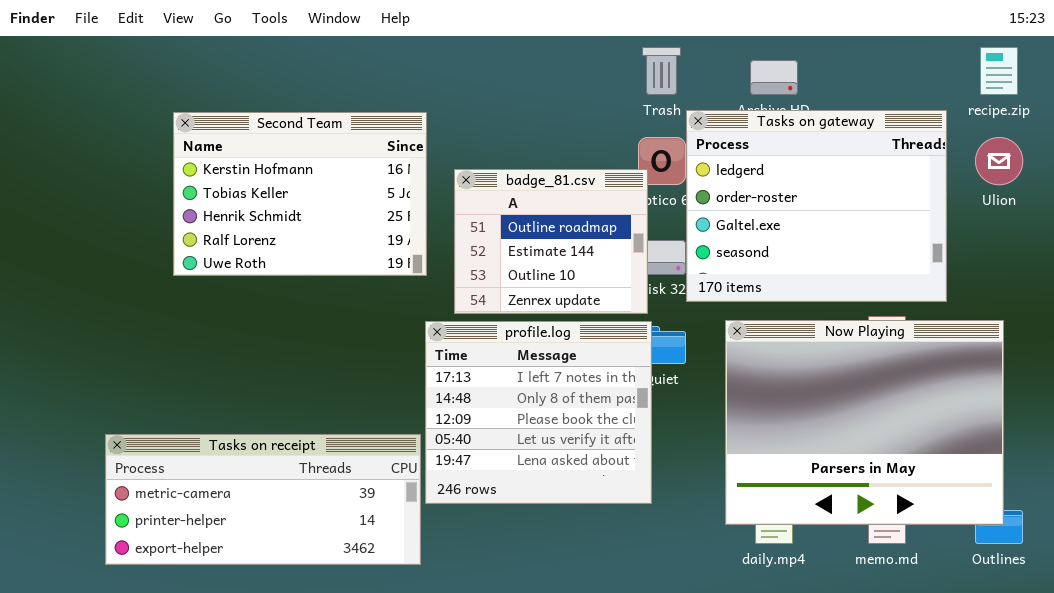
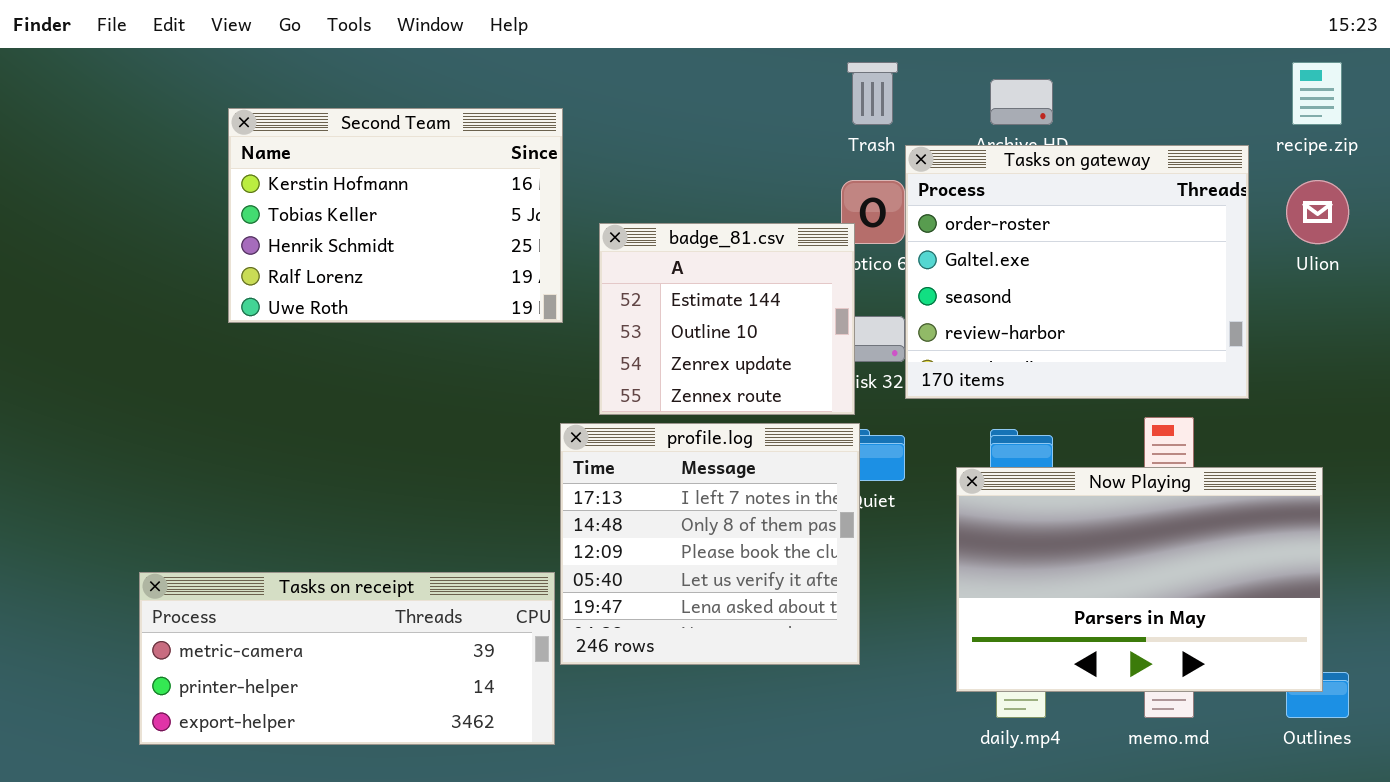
Tasks on gateway: [686,110,947,302] -> [905,145,1249,399], scrolled down 1 row
Second Team: [173,112,427,276] -> [228,108,563,323], moved
badge_81.csv: [454,169,648,314] -> [599,223,855,415], scrolled down 1 row
Now Playing: [725,320,1004,525] -> [956,467,1323,692], resized

